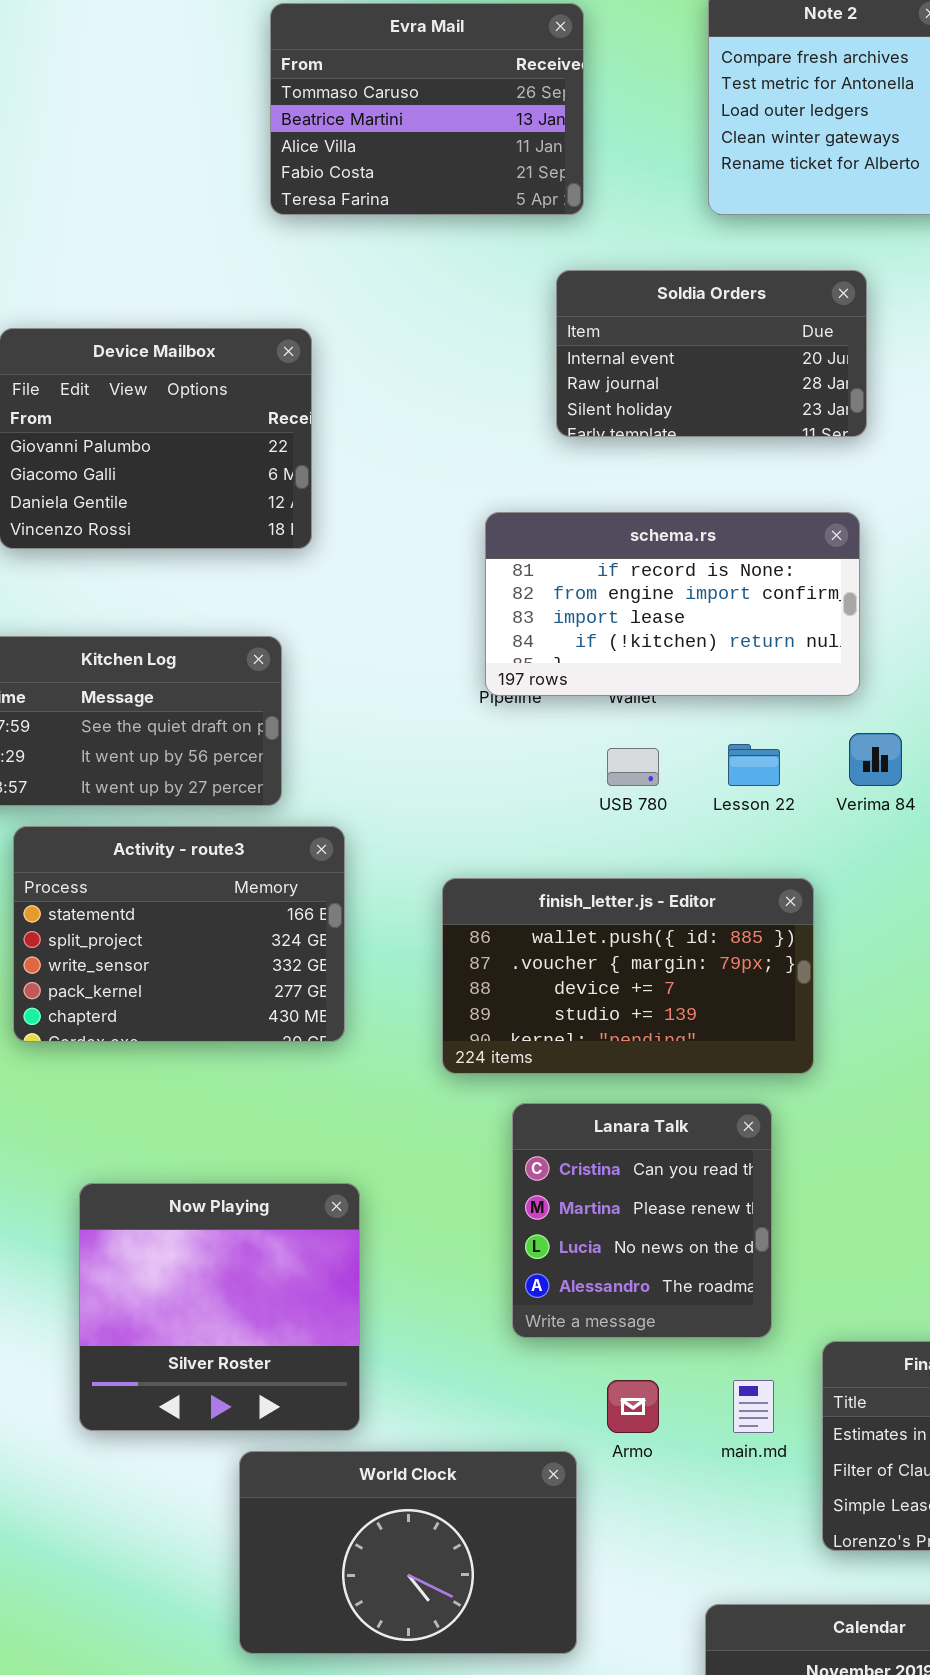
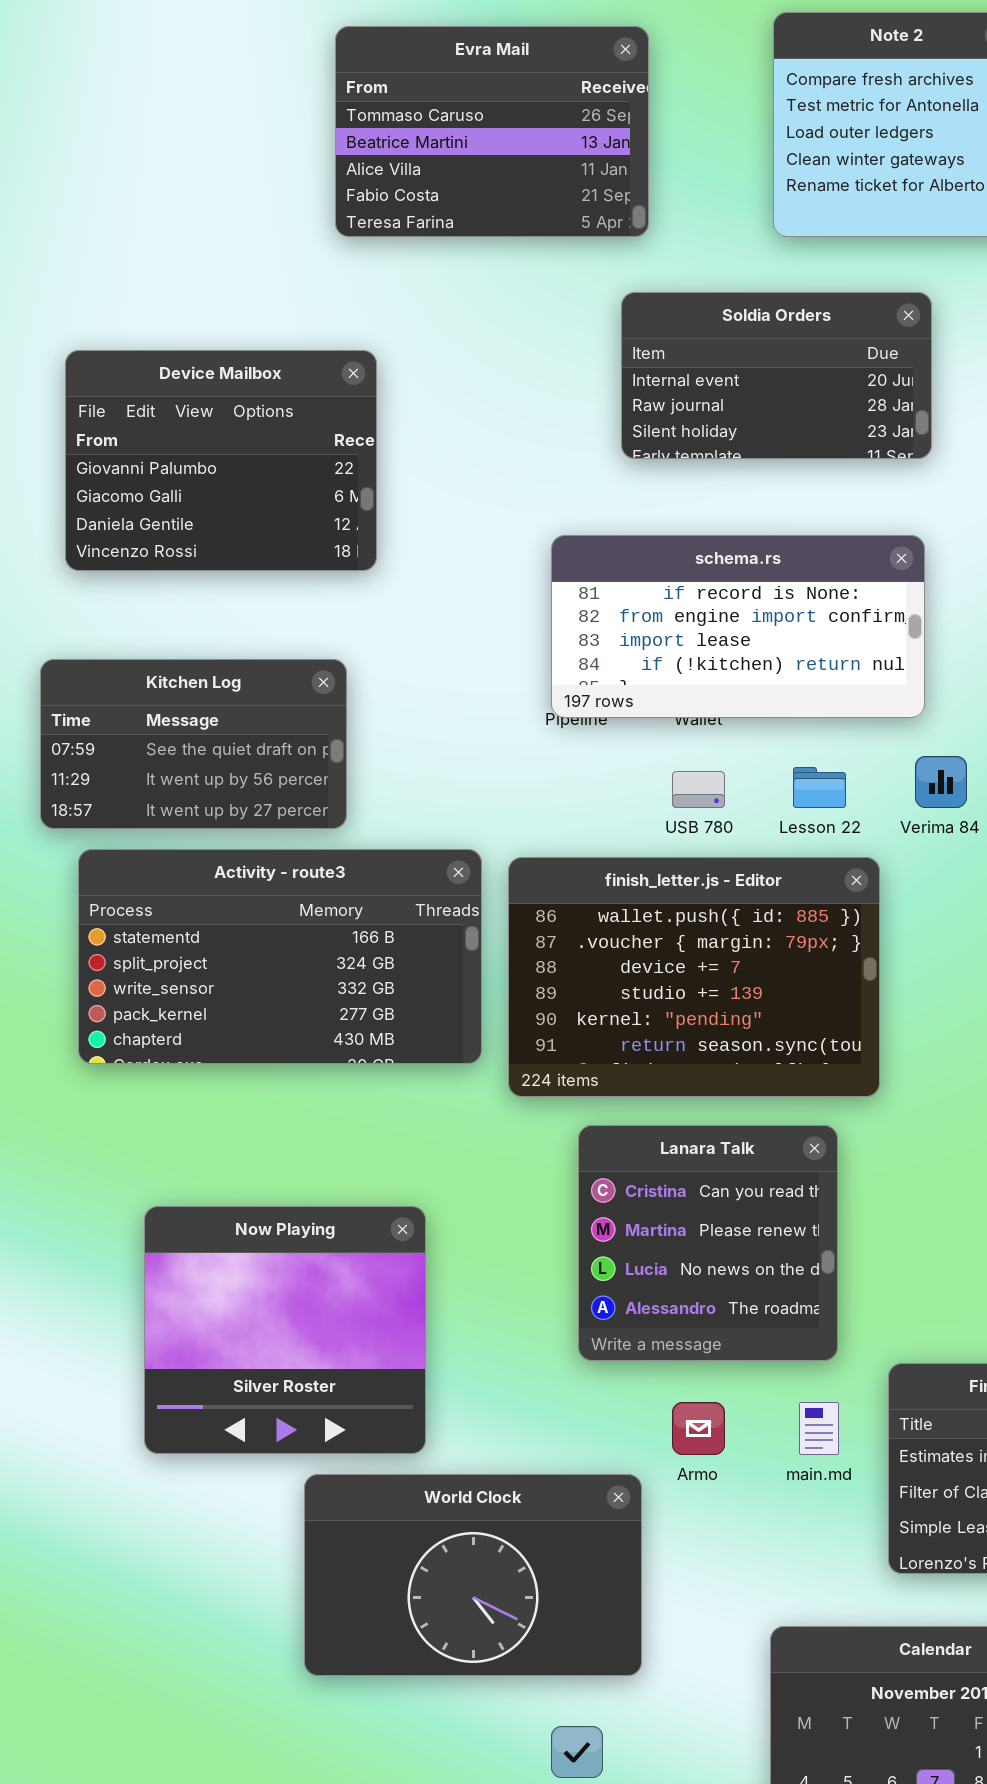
Activity - route3: [13,826,345,1042] -> [78,849,482,1064], resized
finish_letter.js - Editor: [442,878,814,1074] -> [508,857,880,1097], resized

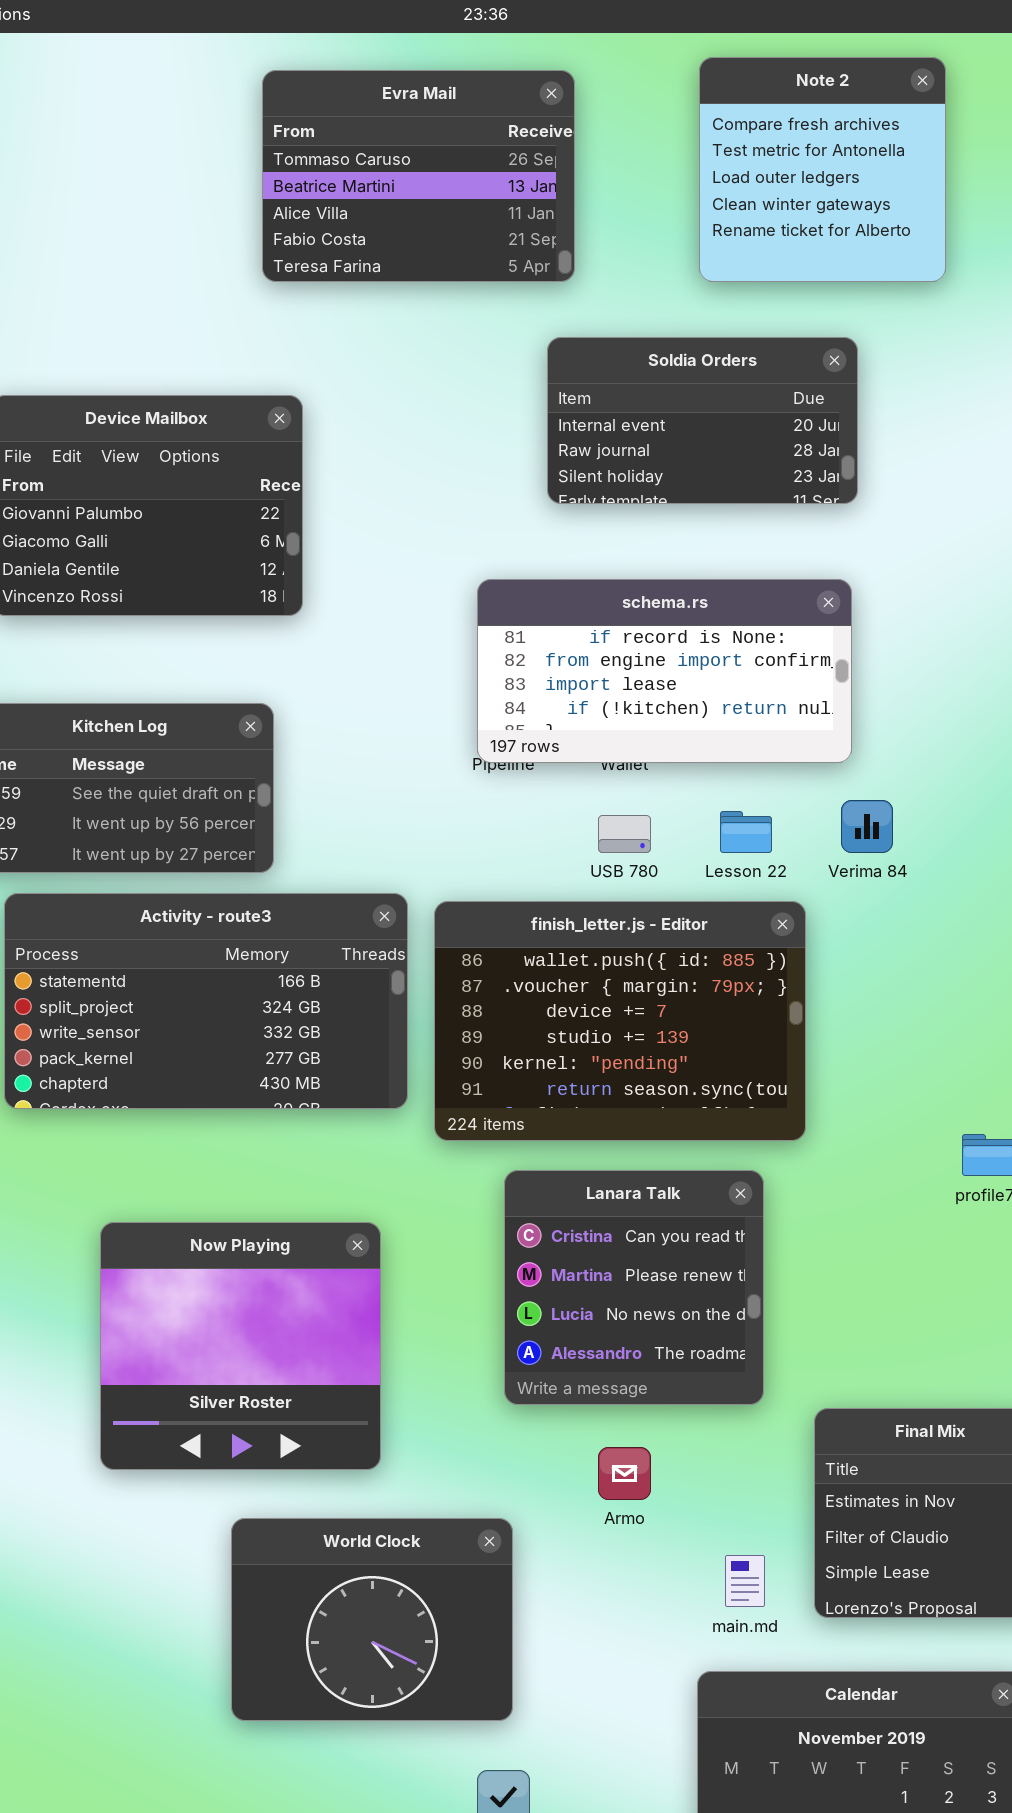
Now Playing: [144,1206,426,1454] -> [100,1222,381,1470], moved
main.md: [799,1402,839,1455] -> [725,1555,765,1607], moved
World Clock: [304,1474,642,1676] -> [231,1518,513,1721], resized

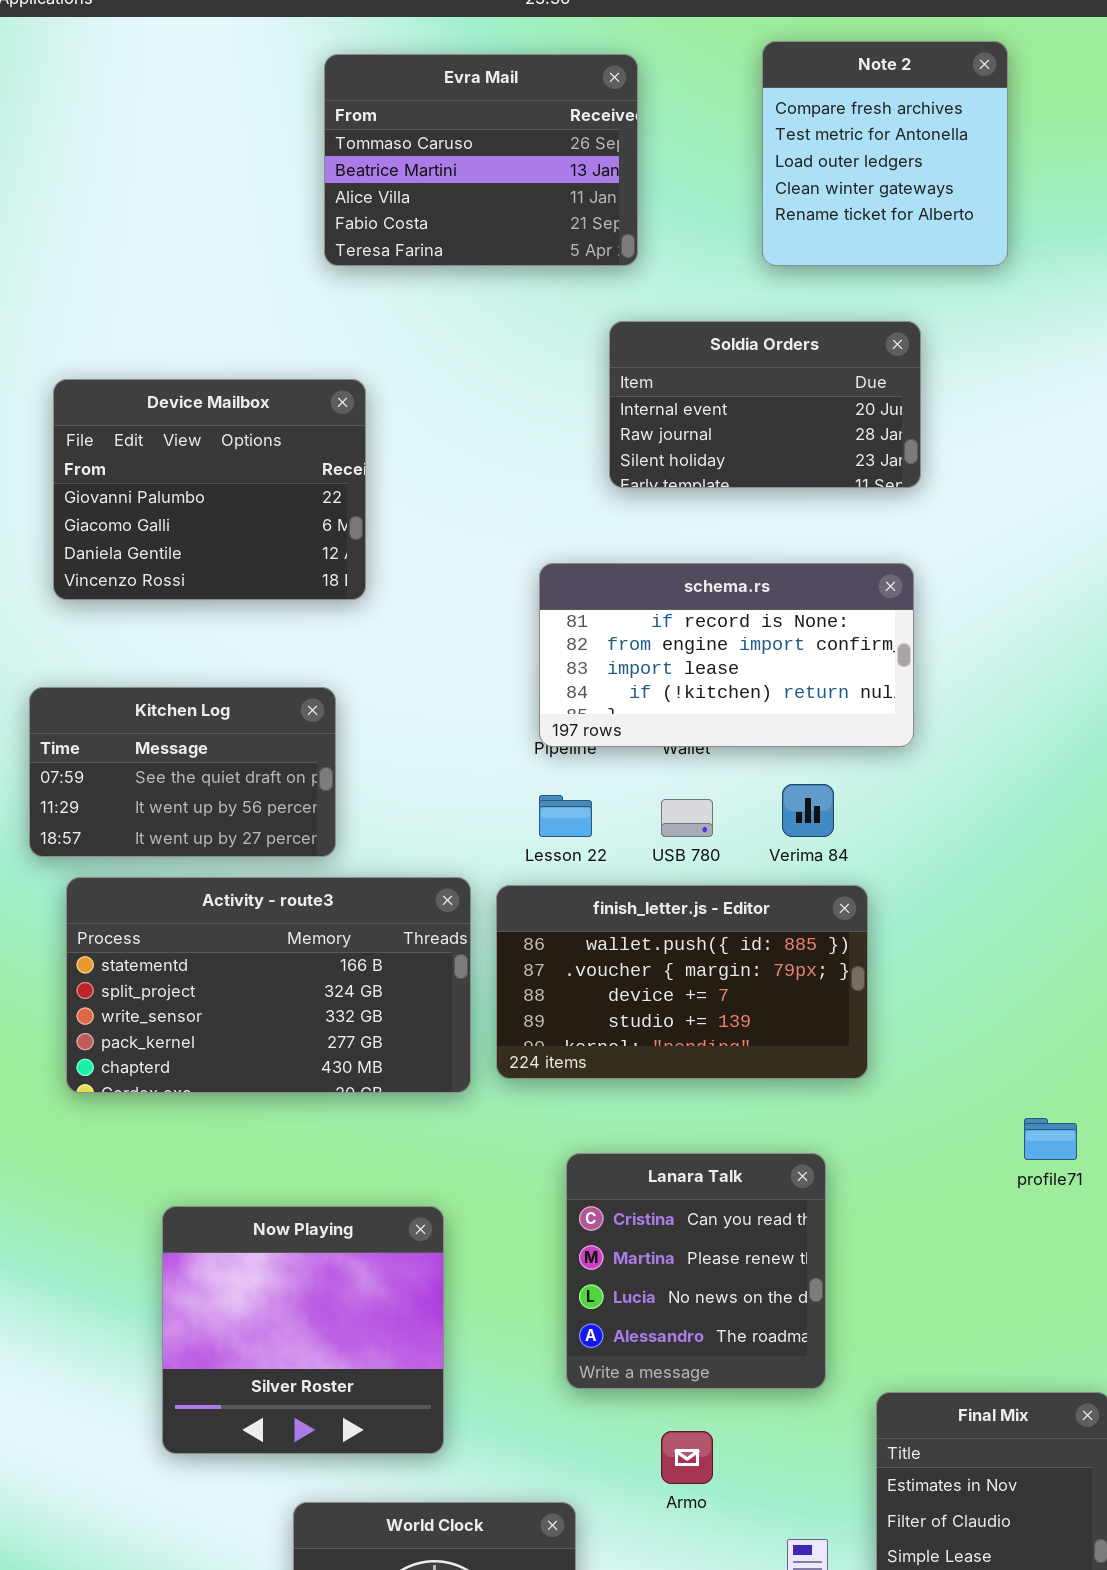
Verima 84: [841,800,893,853] -> [782,784,834,837], moved
Lesson 22: [720,811,772,853] -> [539,795,592,837], moved
finish_letter.js - Editor: [434,901,806,1141] -> [496,885,868,1079], resized

